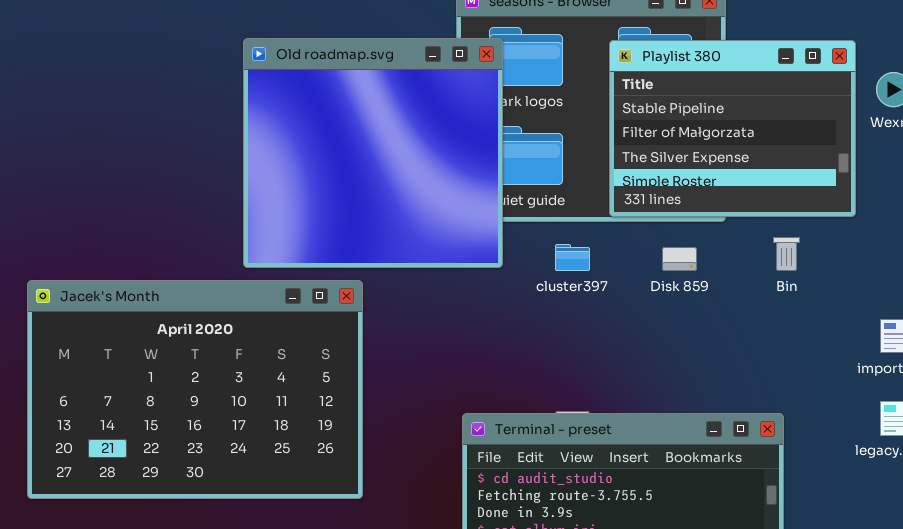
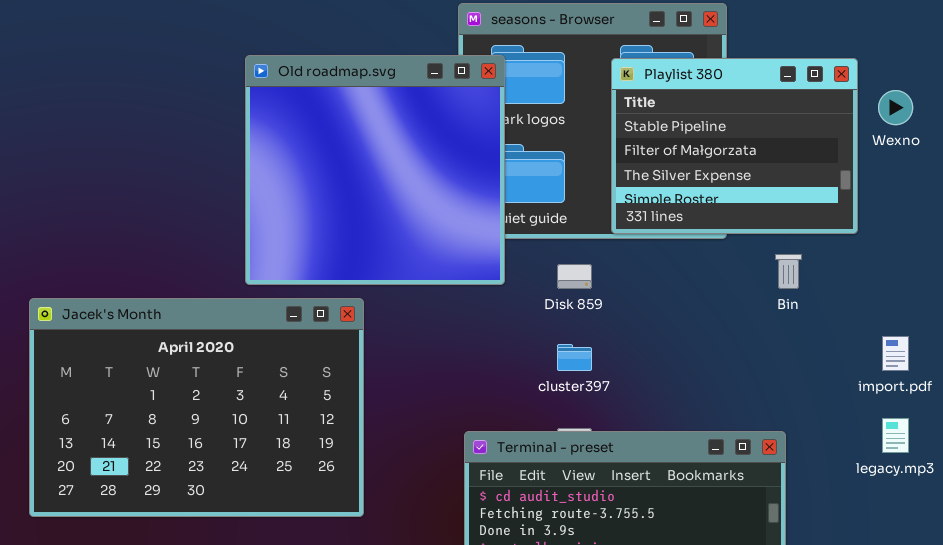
cluster397: [555,244,590,271] -> [557,344,592,371], moved
Disk 859: [662,247,697,271] -> [557,264,592,289], moved

